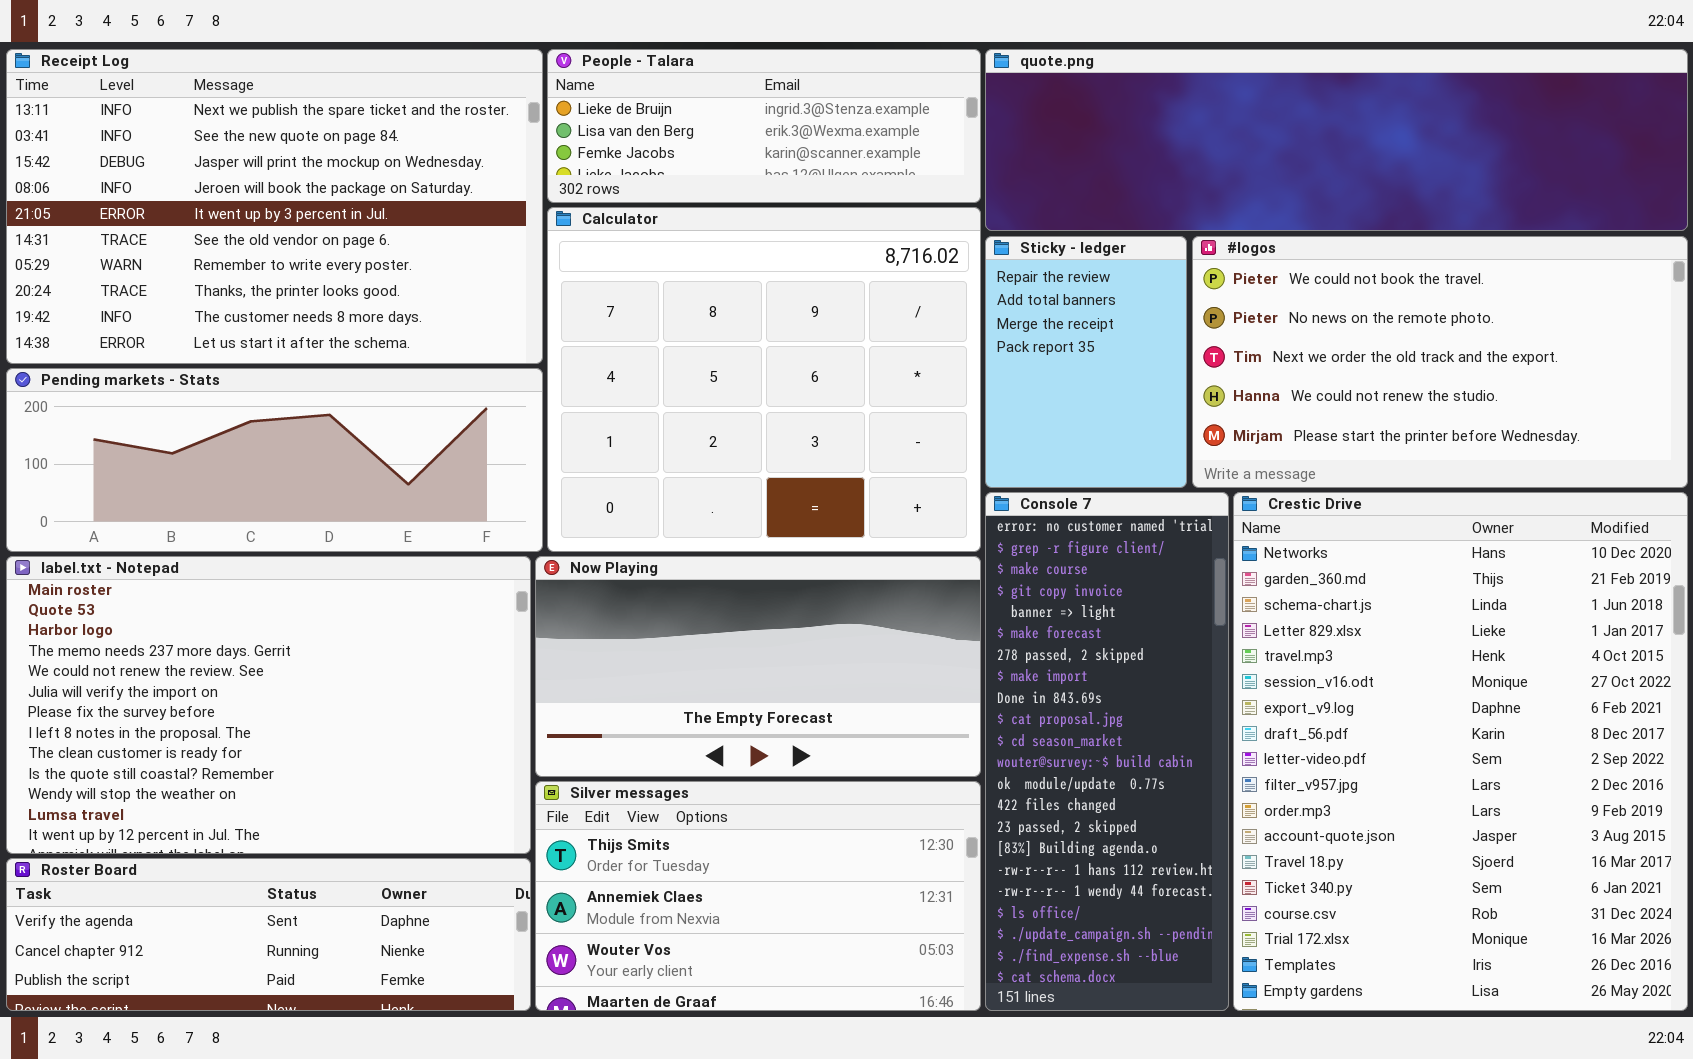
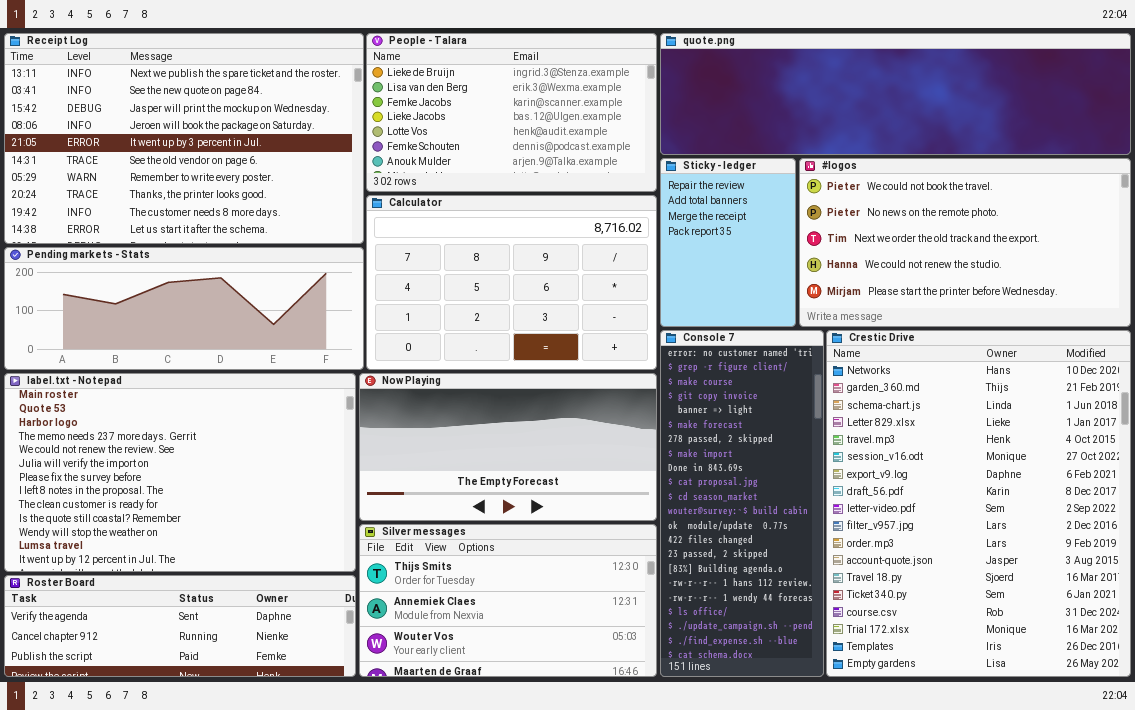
People - Talara: [547,49,981,203] -> [366,33,657,192], resized
Calculator: [547,207,981,552] -> [366,195,657,370], resized

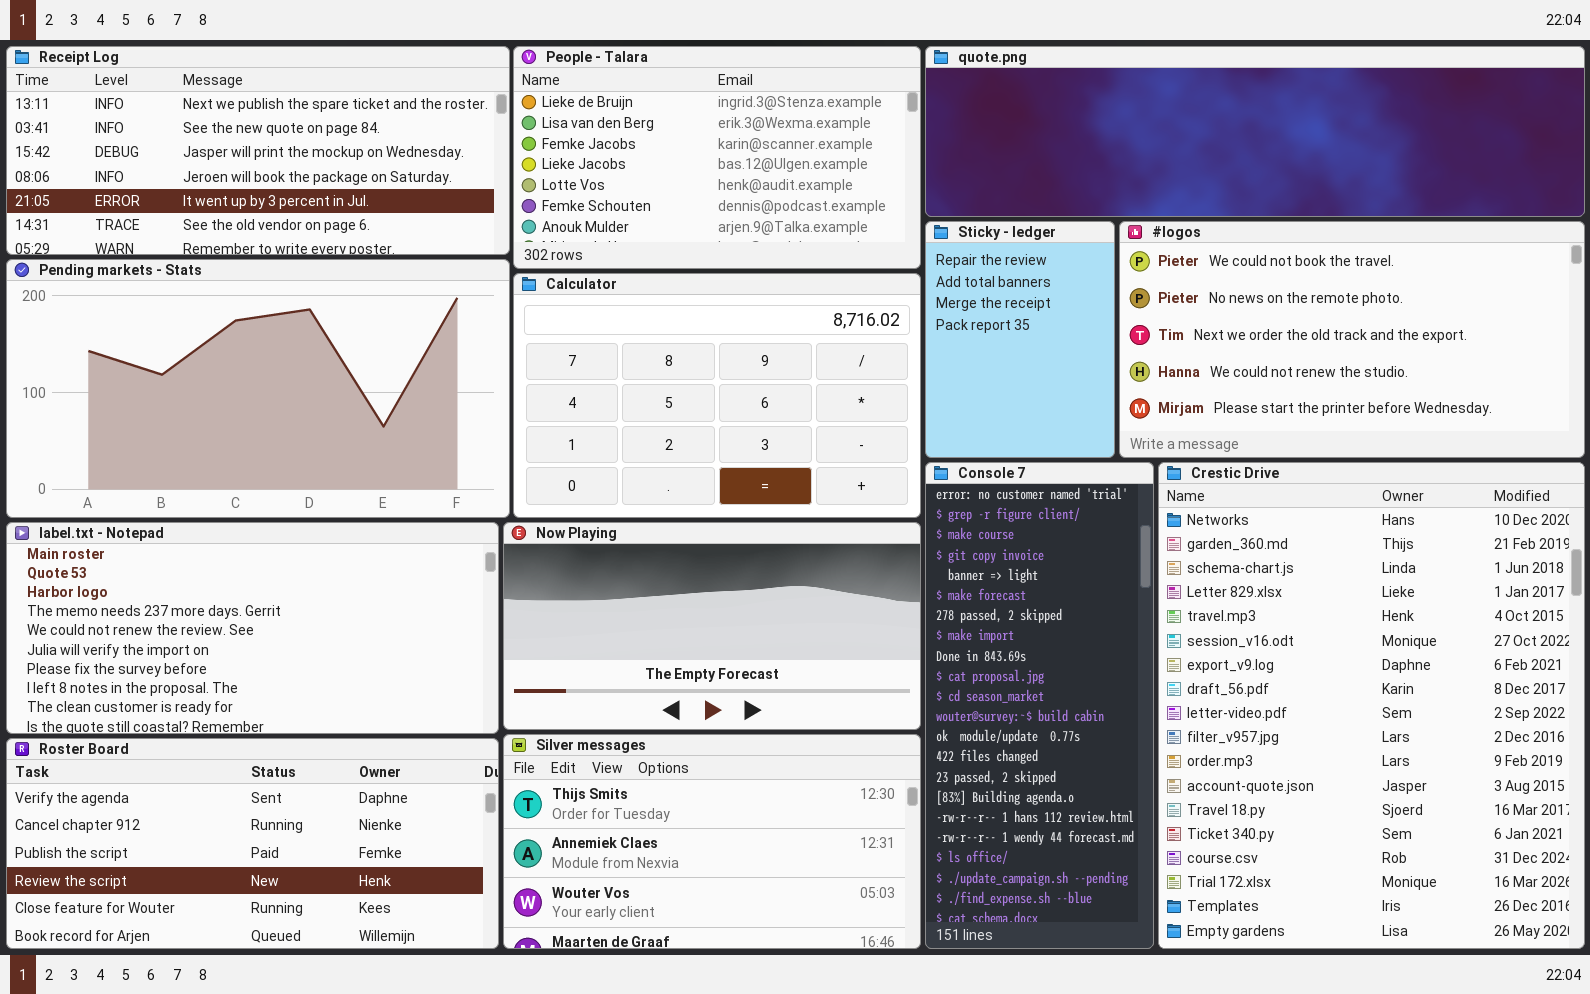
Receipt Log: [4,33,364,244] -> [6,46,510,255], resized
Pending markets - Stats: [4,247,364,370] -> [6,259,510,518], resized
label.txt - Notepad: [4,373,356,572] -> [6,522,499,734], resized
Roster Board: [4,575,356,677] -> [6,738,499,949], resized

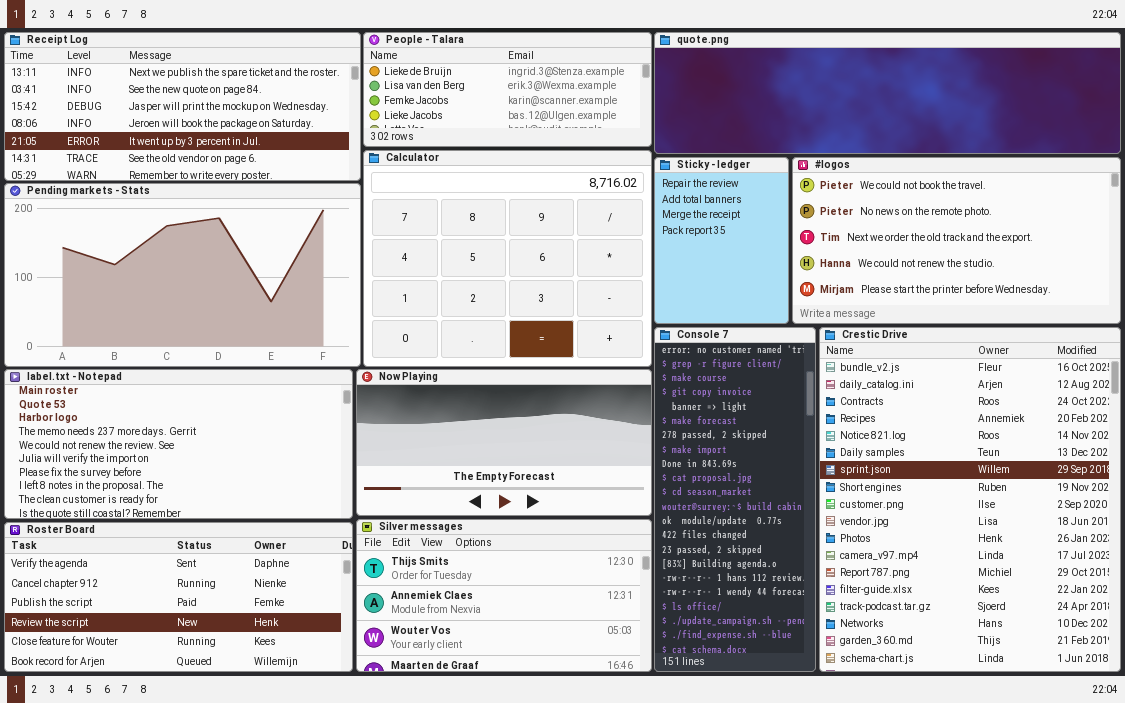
People - Talara: [513,46,921,269] -> [363,32,652,147], resized
Calculator: [513,273,921,518] -> [363,150,652,367], resized
Crestic Drive: [1158,462,1585,949] -> [819,327,1121,672], scrolled up 15 rows

